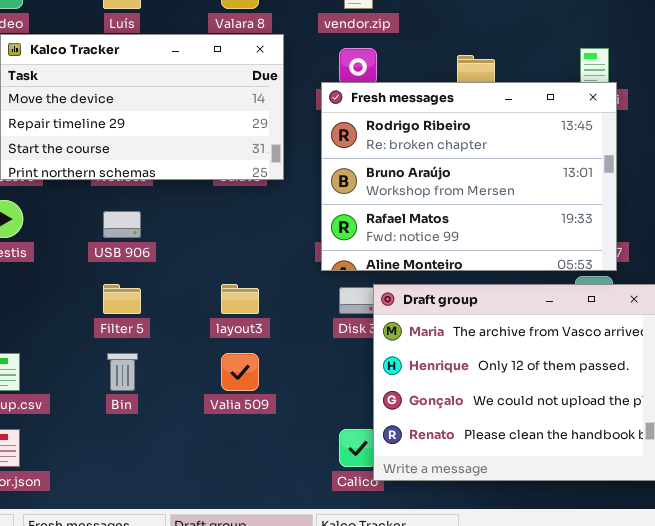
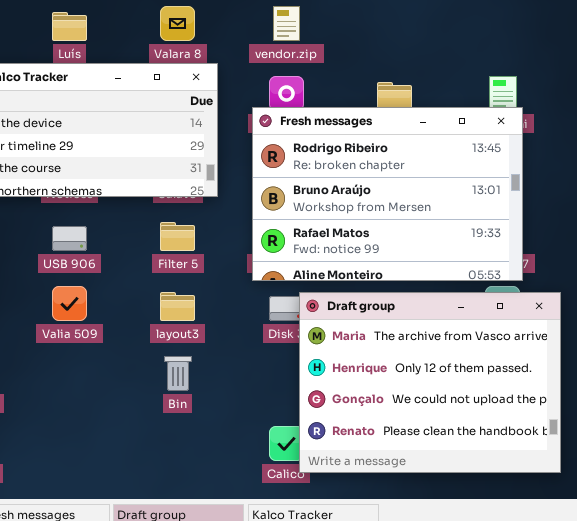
Filter 5: [103,284,141,314] -> [160,222,195,251], moved
Bin: [107,353,138,391] -> [164,356,192,391], moved
Valia 509: [221,353,259,391] -> [52,286,87,321], moved

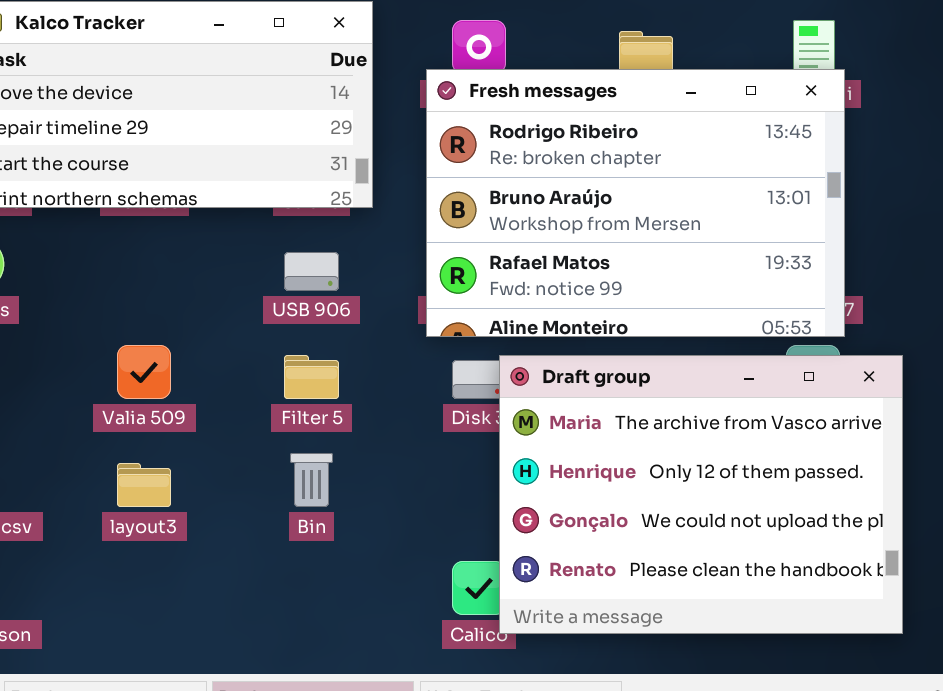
Filter 5: [160,222,195,251] -> [284,355,339,399], moved
USB 906: [52,226,87,251] -> [284,252,339,291], moved
layout3: [160,292,195,321] -> [117,463,171,507], moved

